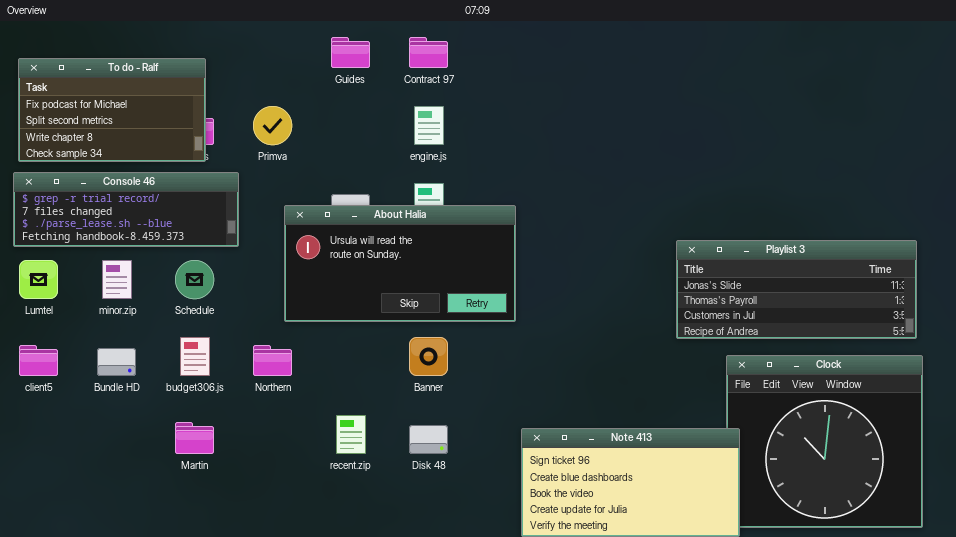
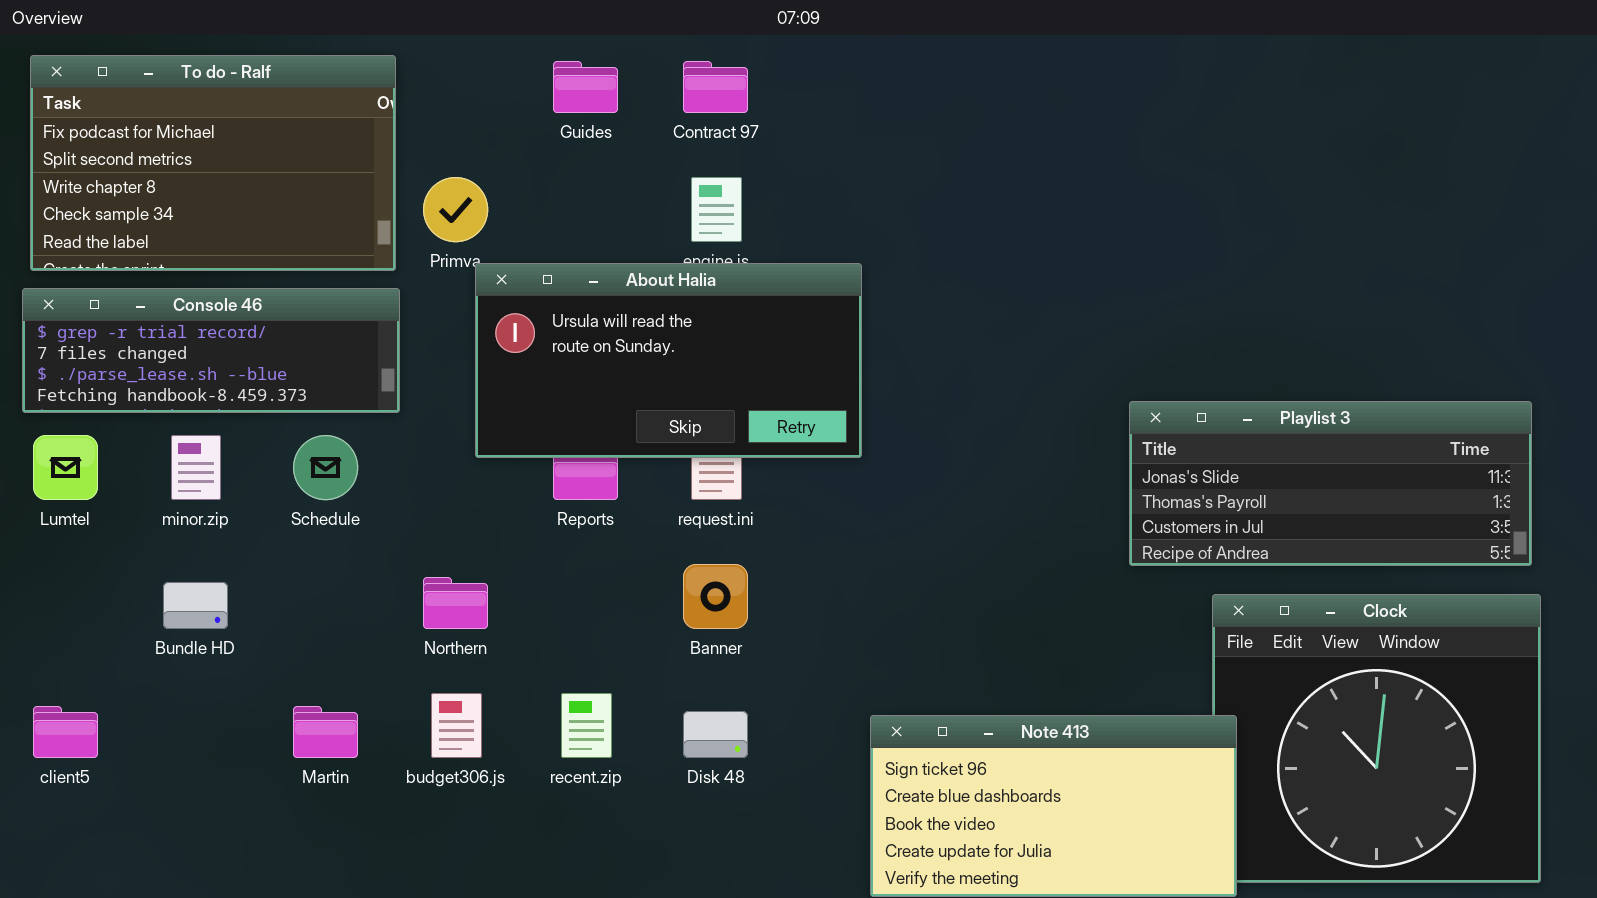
To do - Ralf: [18,58,206,162] -> [30,55,396,271], resized
About Halia: [284,205,516,322] -> [475,263,862,458], moved
budget306.js: [180,337,210,376] -> [431,693,482,758], moved
client5: [19,345,58,376] -> [33,706,98,758], moved

